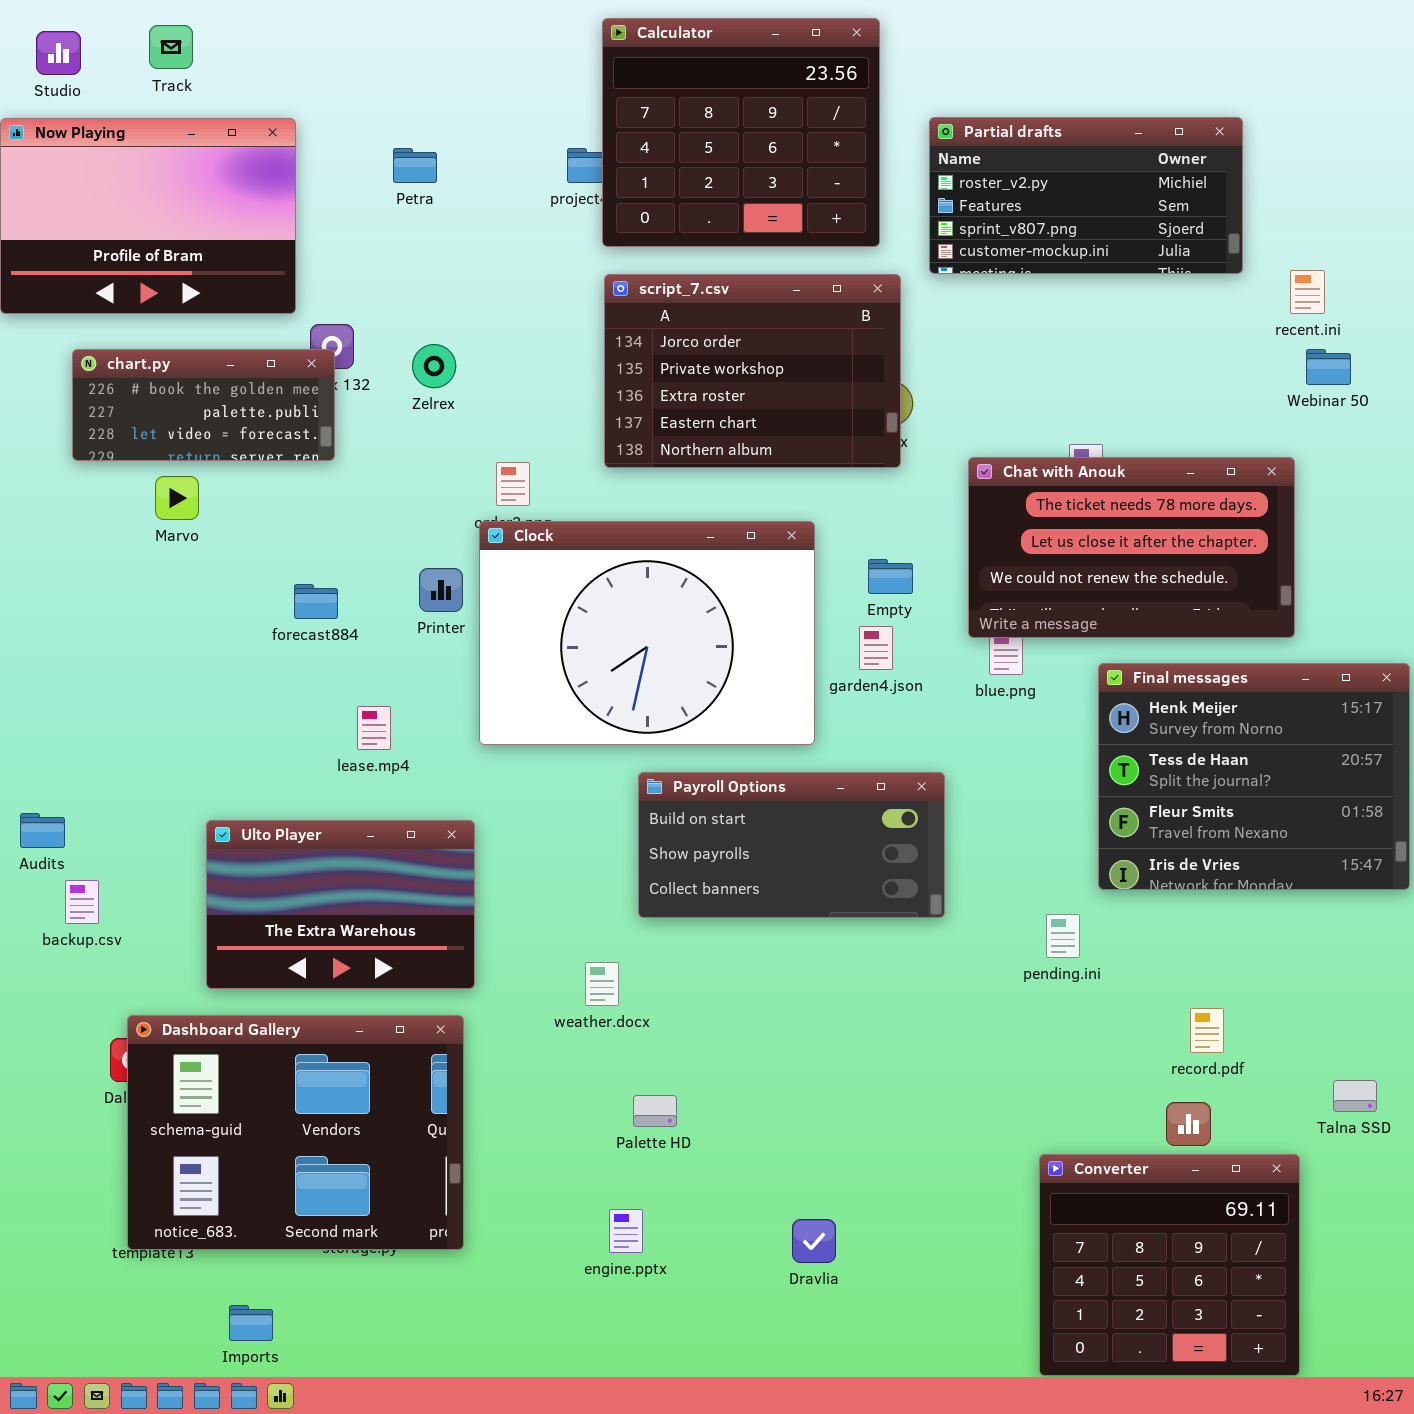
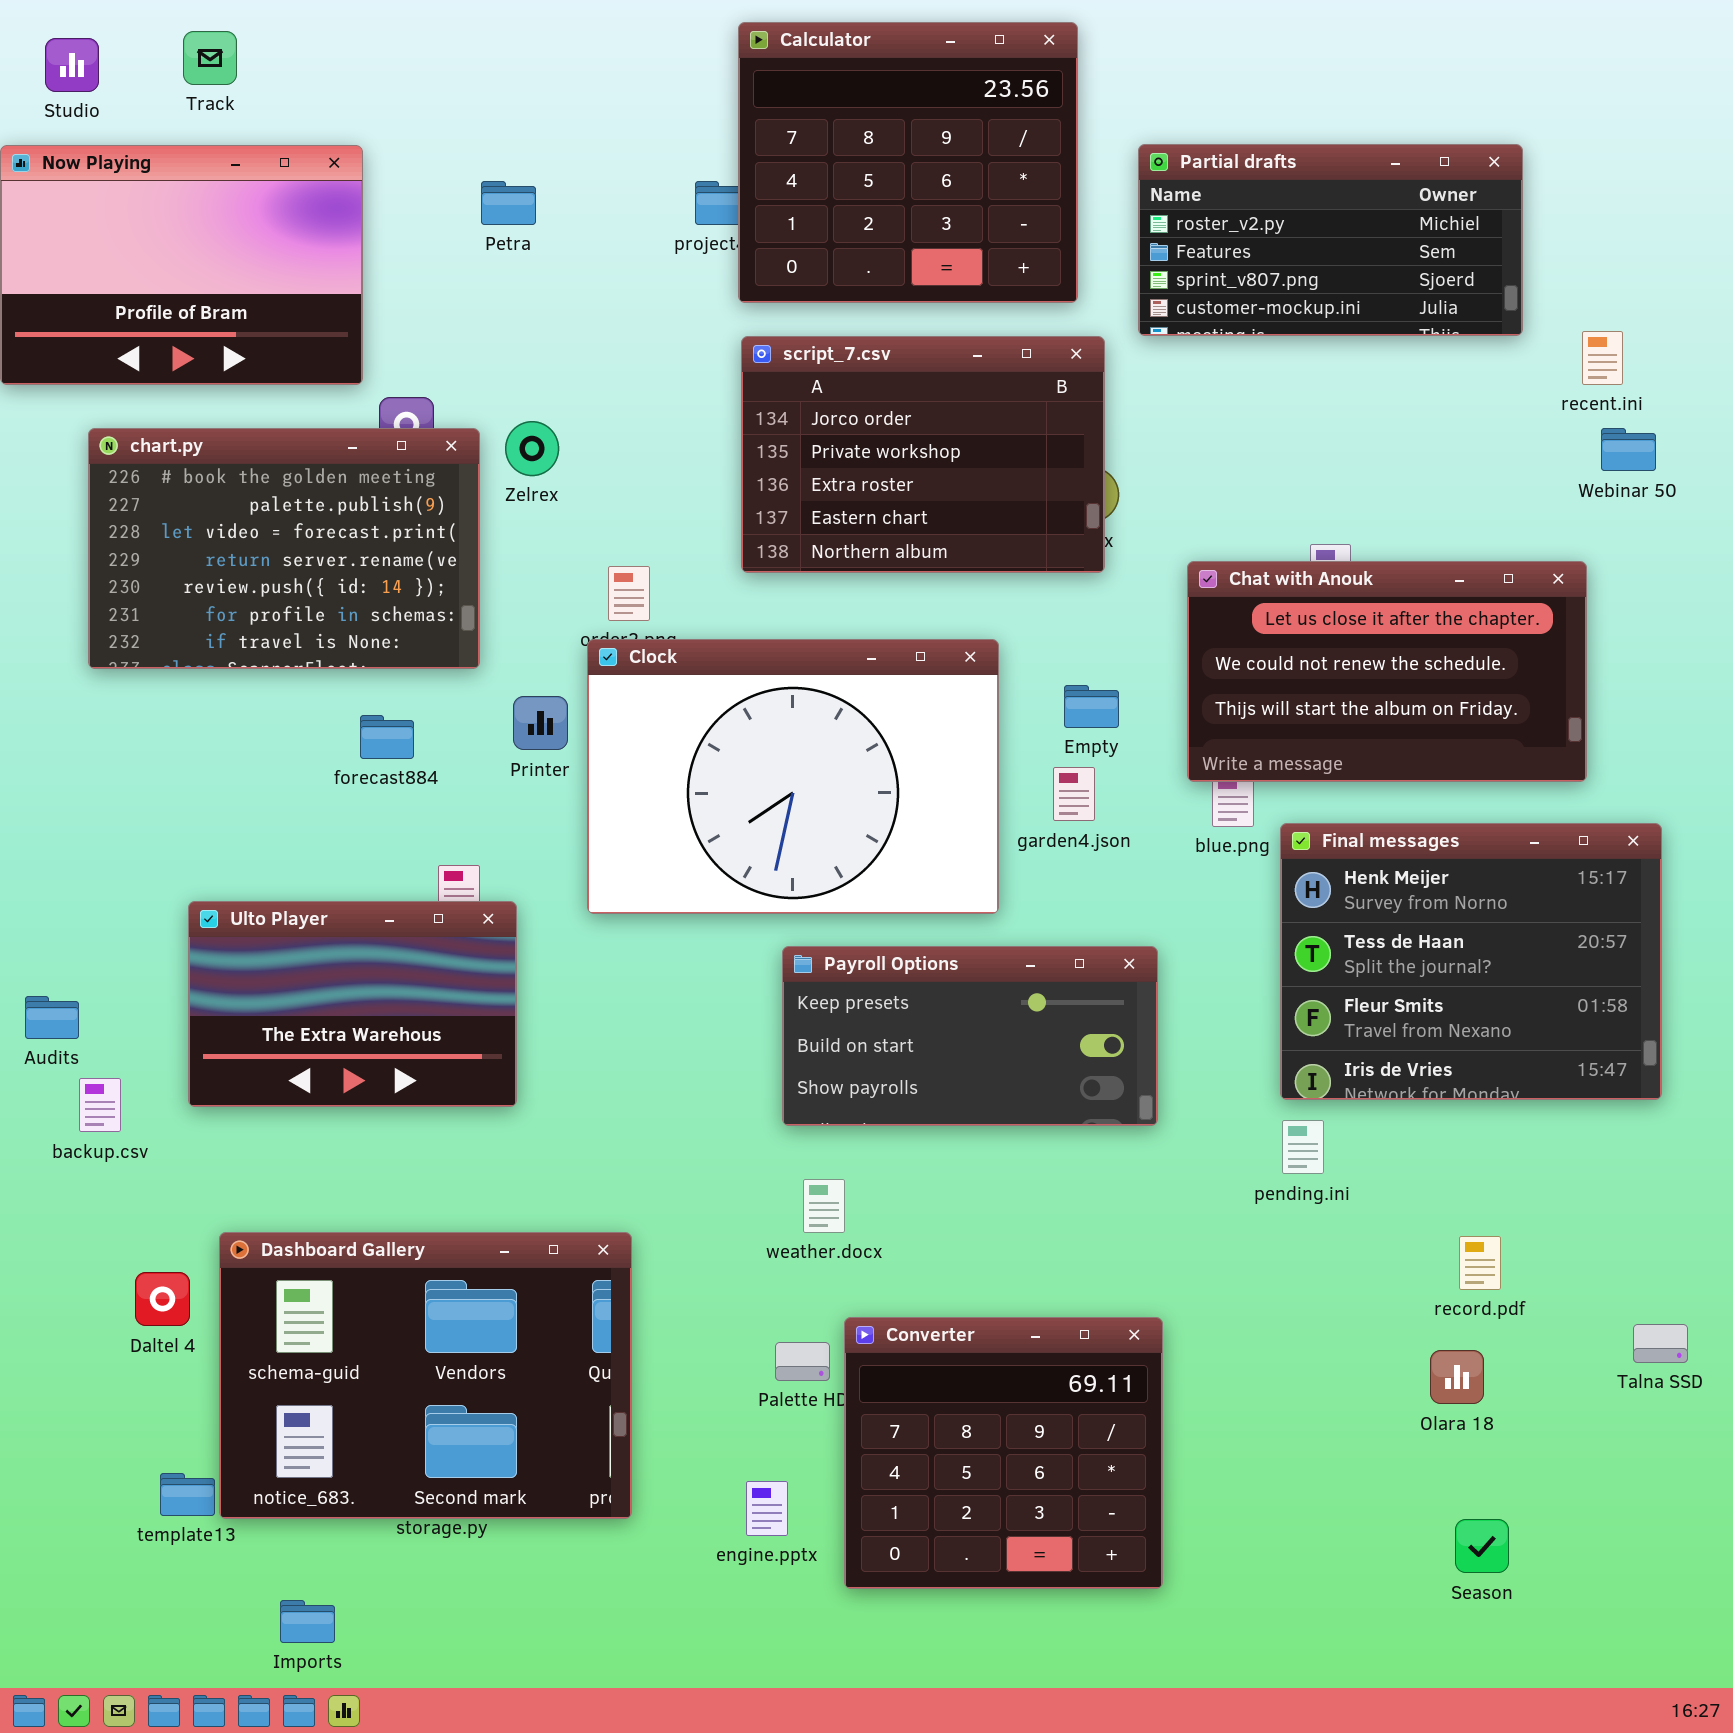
chart.py: [72,349,335,461] -> [88,428,480,669], resized
Chat with Anouk: [968,457,1295,638] -> [1187,561,1587,782], scrolled down 1 row
Final messages: [1098,663,1410,890] -> [1280,823,1662,1100], moved
Payroll Options: [638,772,945,918] -> [782,946,1158,1126], scrolled up 1 row
Ulto Player: [206,820,475,989] -> [188,901,517,1107], moved
weather.docx: [585,962,619,1006] -> [803,1179,845,1233], moved
Dashboard Gallery: [127,1015,464,1250] -> [219,1232,632,1519], moved
Converter: [1039,1154,1300,1376] -> [844,1317,1163,1589], moved

